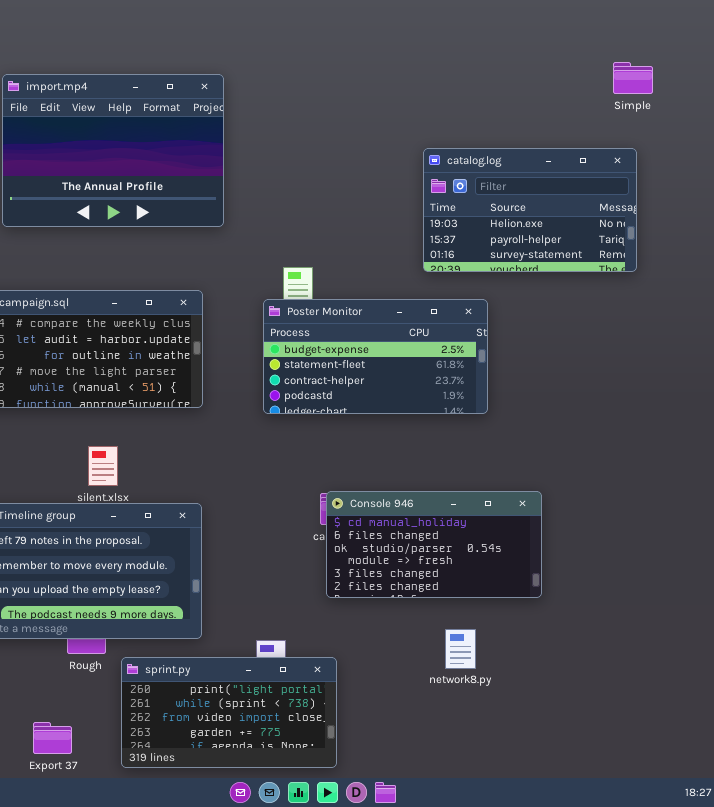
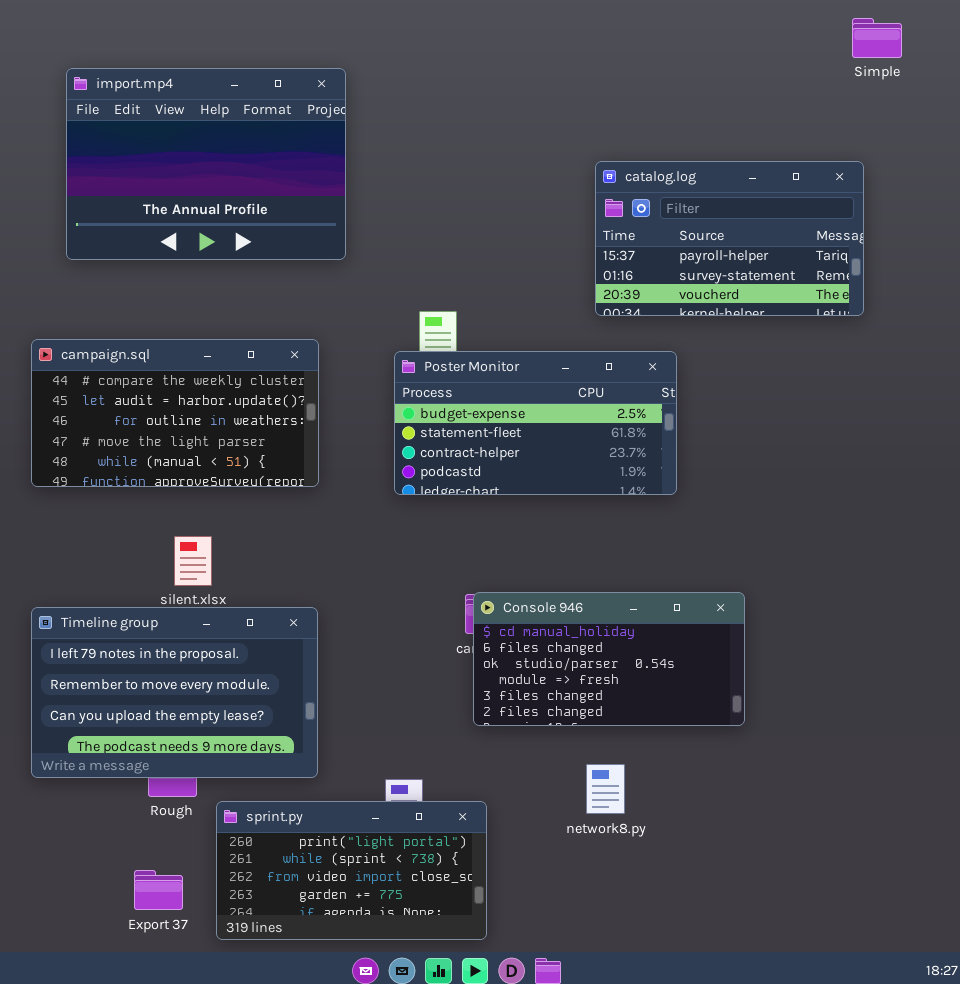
Simple: [613,62,653,94] -> [852,18,902,58], moved
catalog.log: [423,148,637,272] -> [595,161,864,316], scrolled down 1 row
network8.py: [445,629,476,669] -> [586,764,625,814], moved
Export 37: [33,722,72,754] -> [134,870,183,910], moved

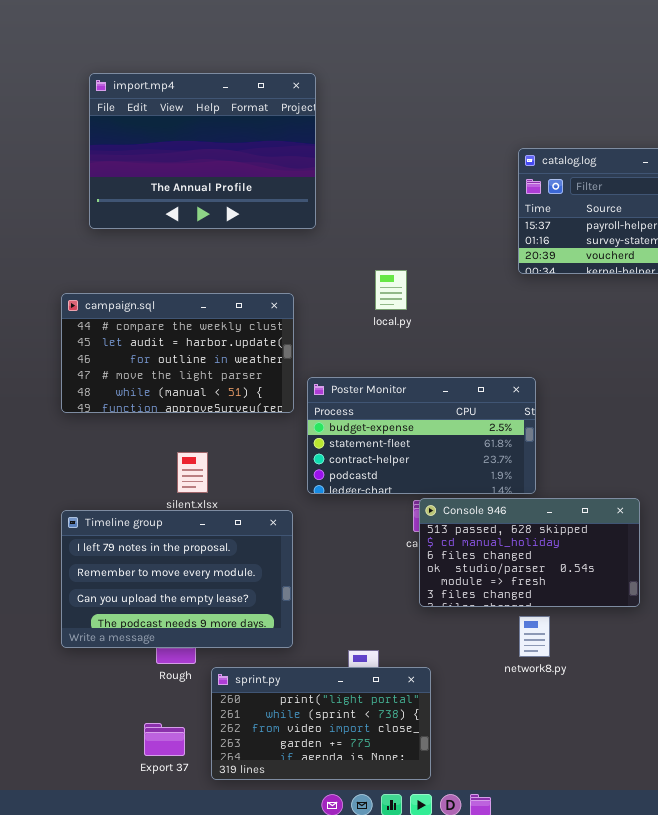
Poster Monitor: [394,351,677,495] -> [307,377,536,494], moved
Console 946: [473,592,745,726] -> [419,498,640,607], scrolled up 1 row
network8.py: [586,764,625,814] -> [519,616,550,657], moved

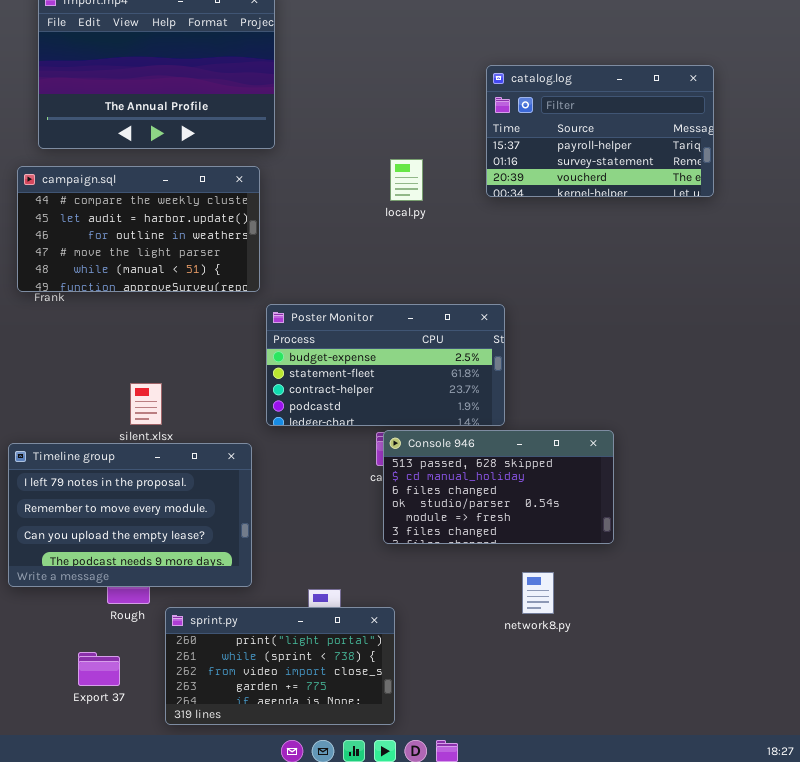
local.py: [375,270,407,310] -> [390,159,423,201], moved
campaign.sql: [61,293,294,413] -> [17,166,260,292], moved
network8.py: [519,616,550,657] -> [522,572,554,614], moved
Export 37: [144,723,185,756] -> [78,652,120,686], moved

